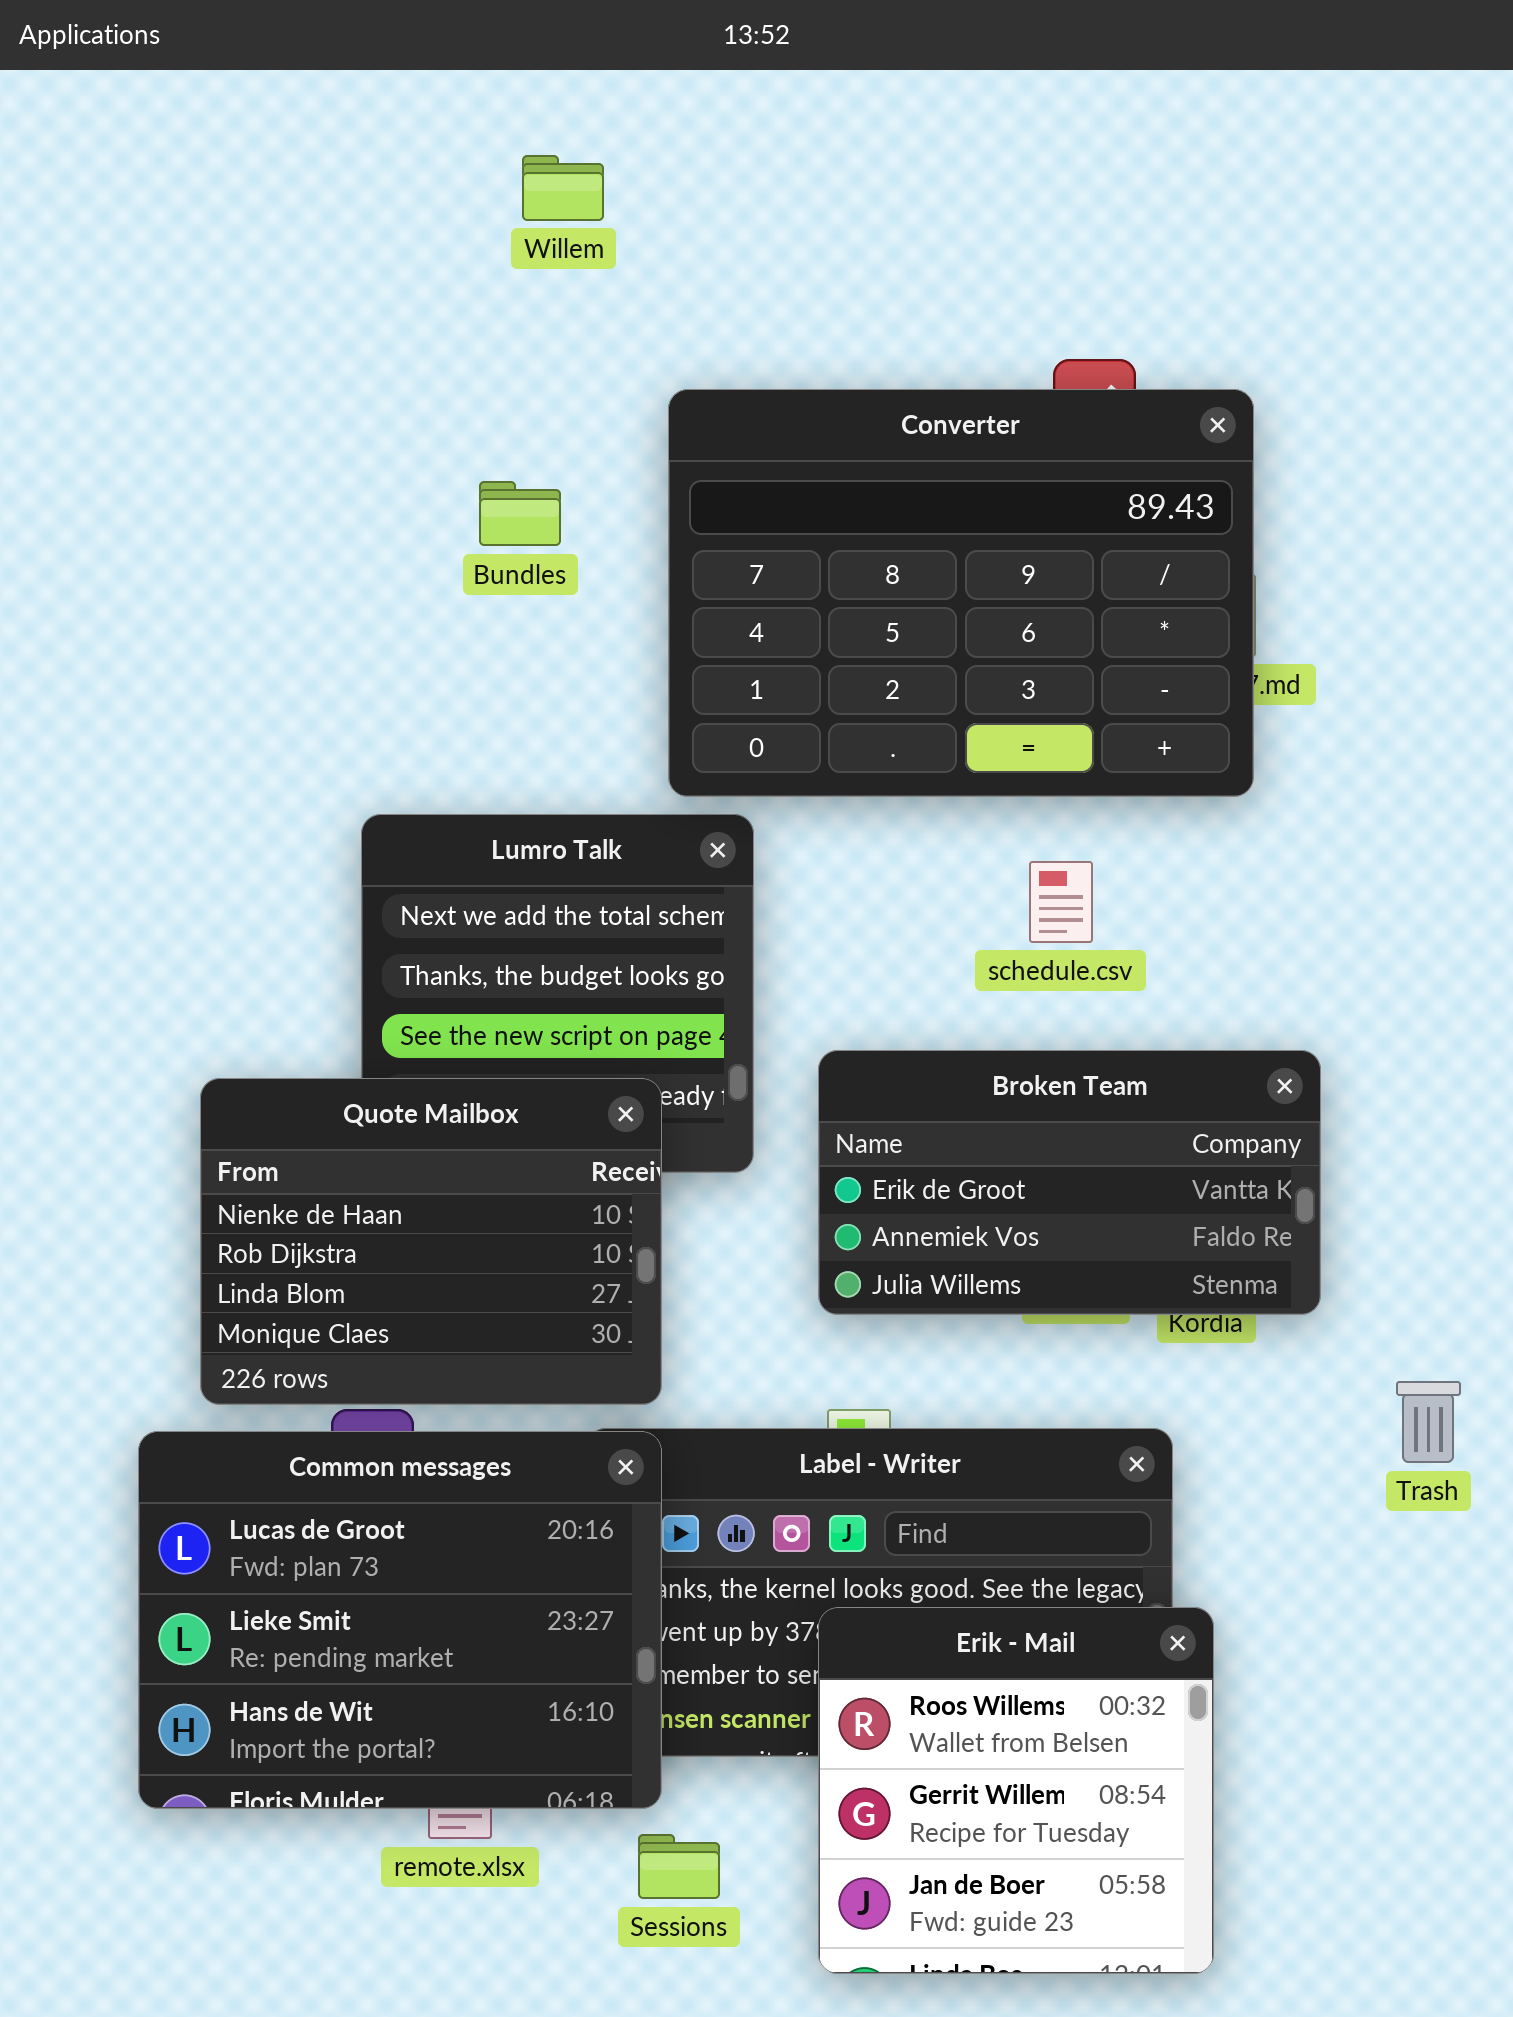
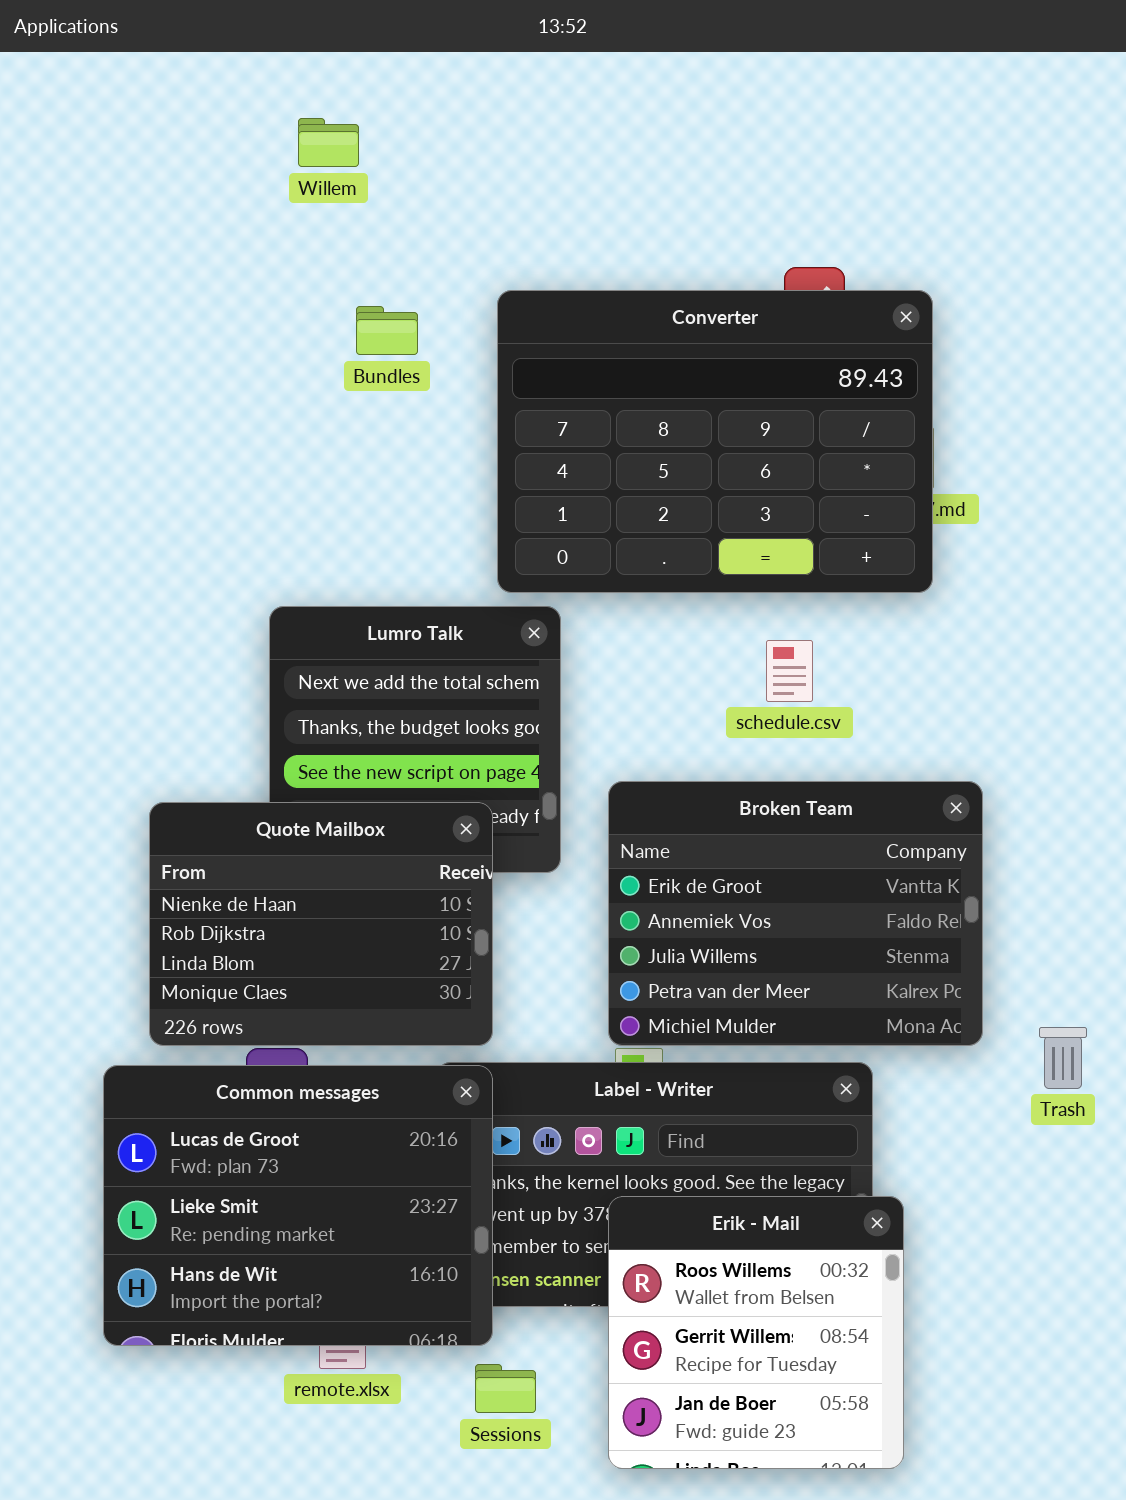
Willem: [522,155,604,221] -> [298,118,359,167], moved
Bundles: [479,481,561,546] -> [356,306,418,355], moved
Broken Team: [818,1050,1321,1315] -> [608,781,983,1046], resized

